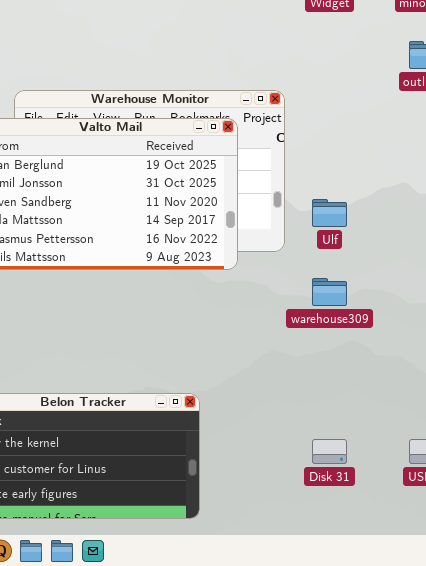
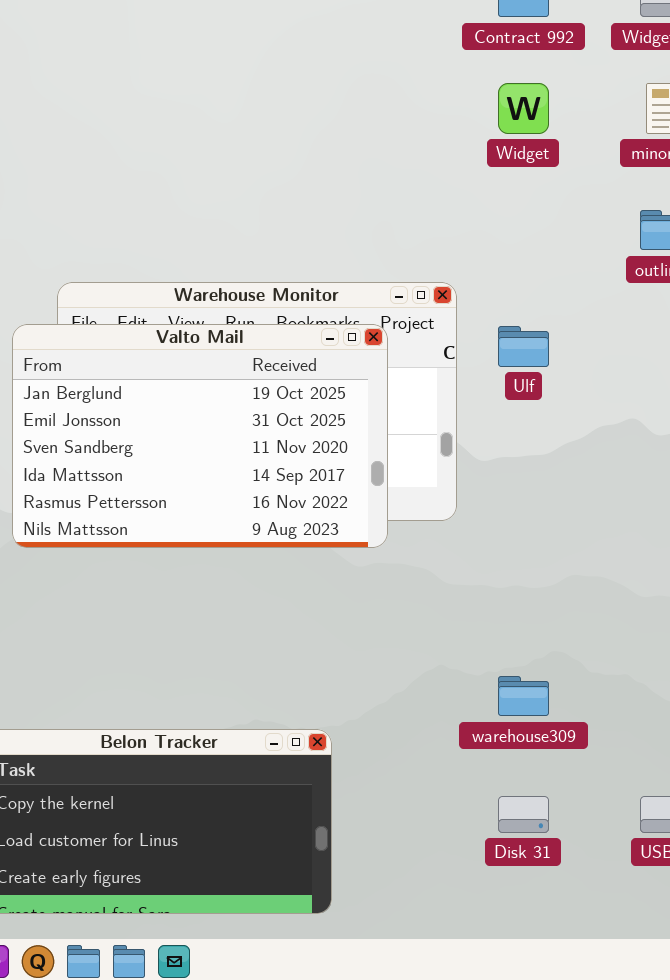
Ulf: [312,199,347,227] -> [498,326,549,367], moved
warehouse309: [312,278,347,306] -> [498,676,549,716], moved

